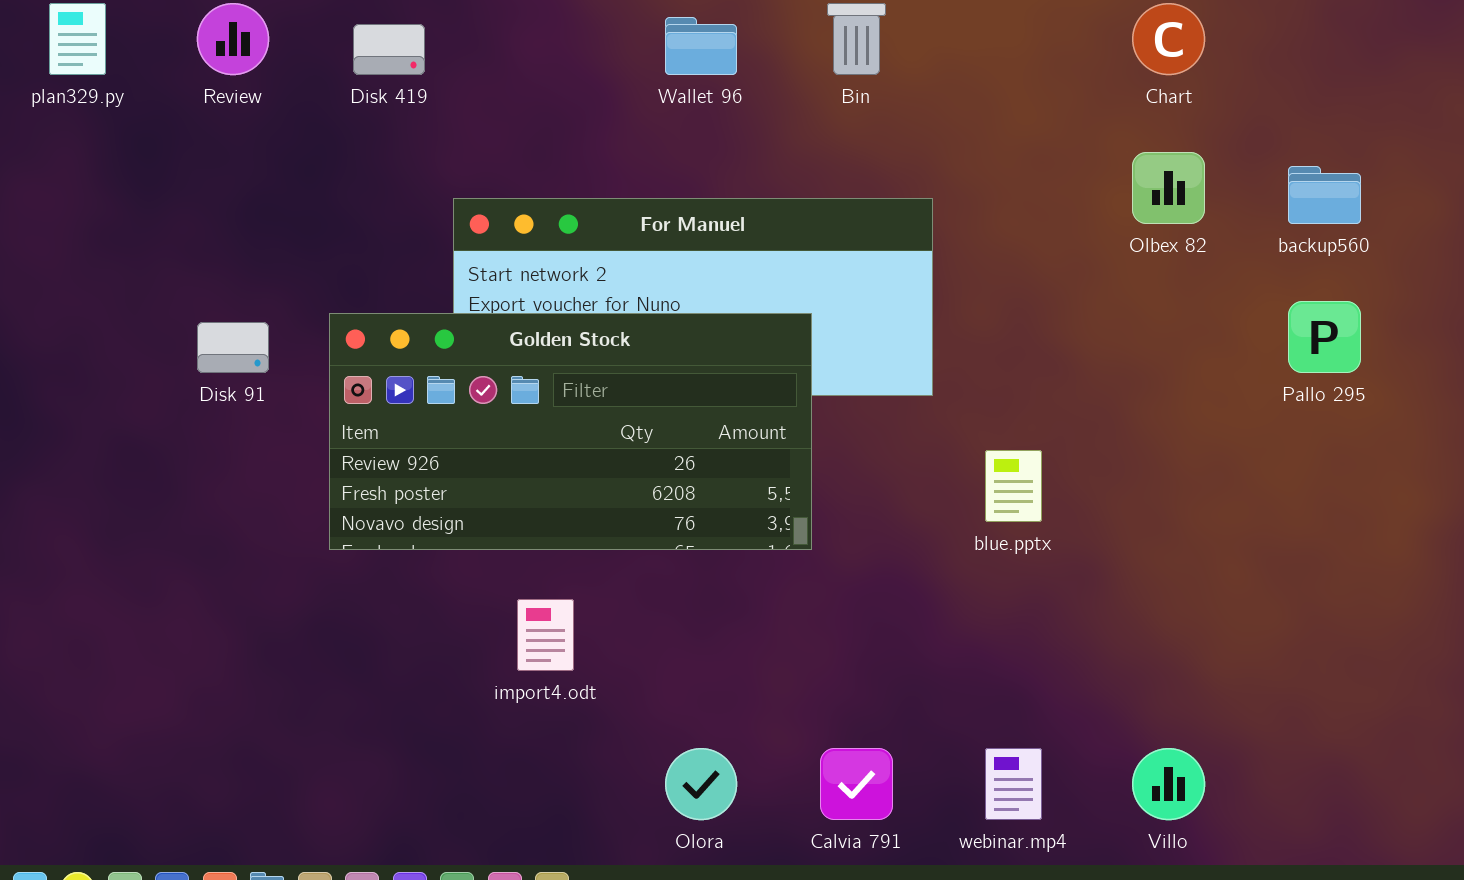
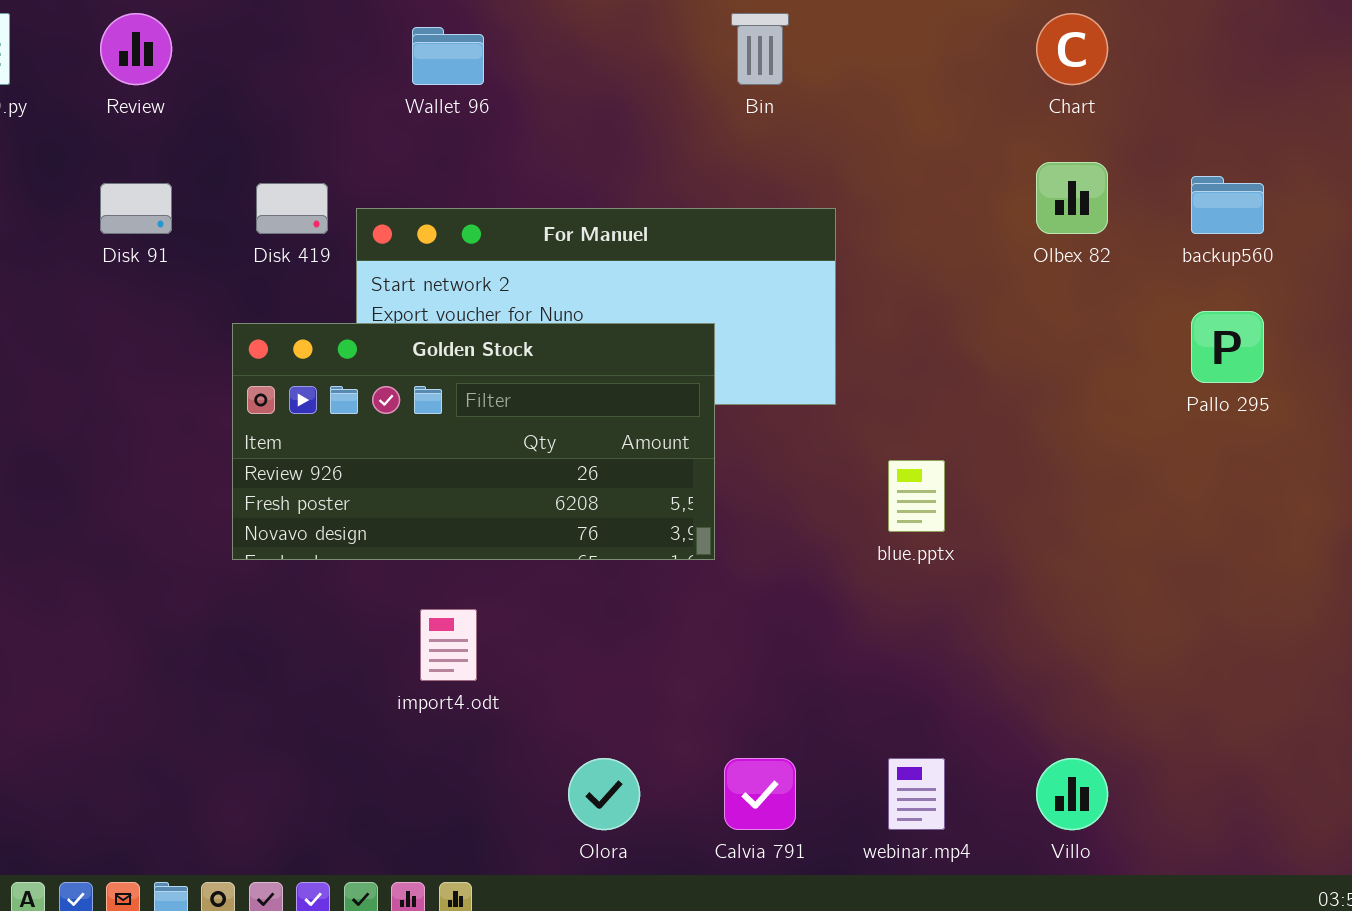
Wallet 96: [665,17,737,75] -> [412,27,484,85], moved
Disk 419: [353,24,425,75] -> [256,183,328,234], moved
Disk 91: [197,322,269,373] -> [100,183,172,234], moved

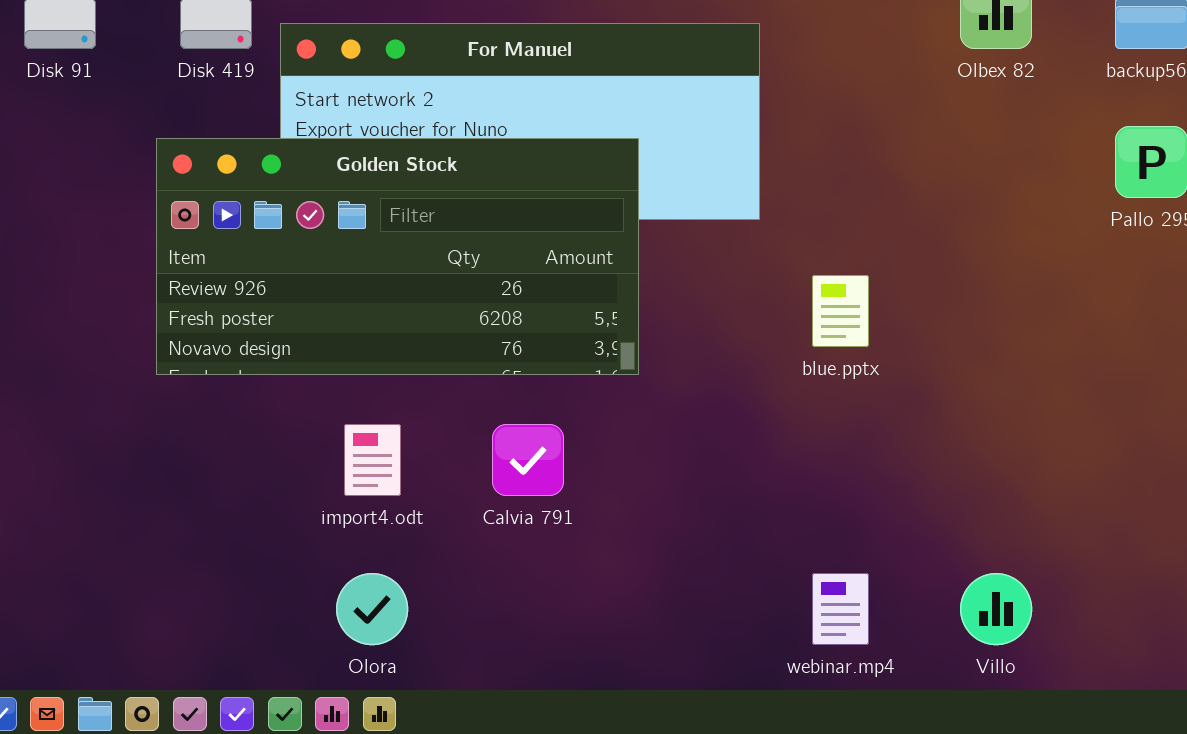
Olora: [568,758,640,830] -> [336,573,408,645], moved
Calvia 791: [724,758,796,830] -> [492,424,564,496], moved

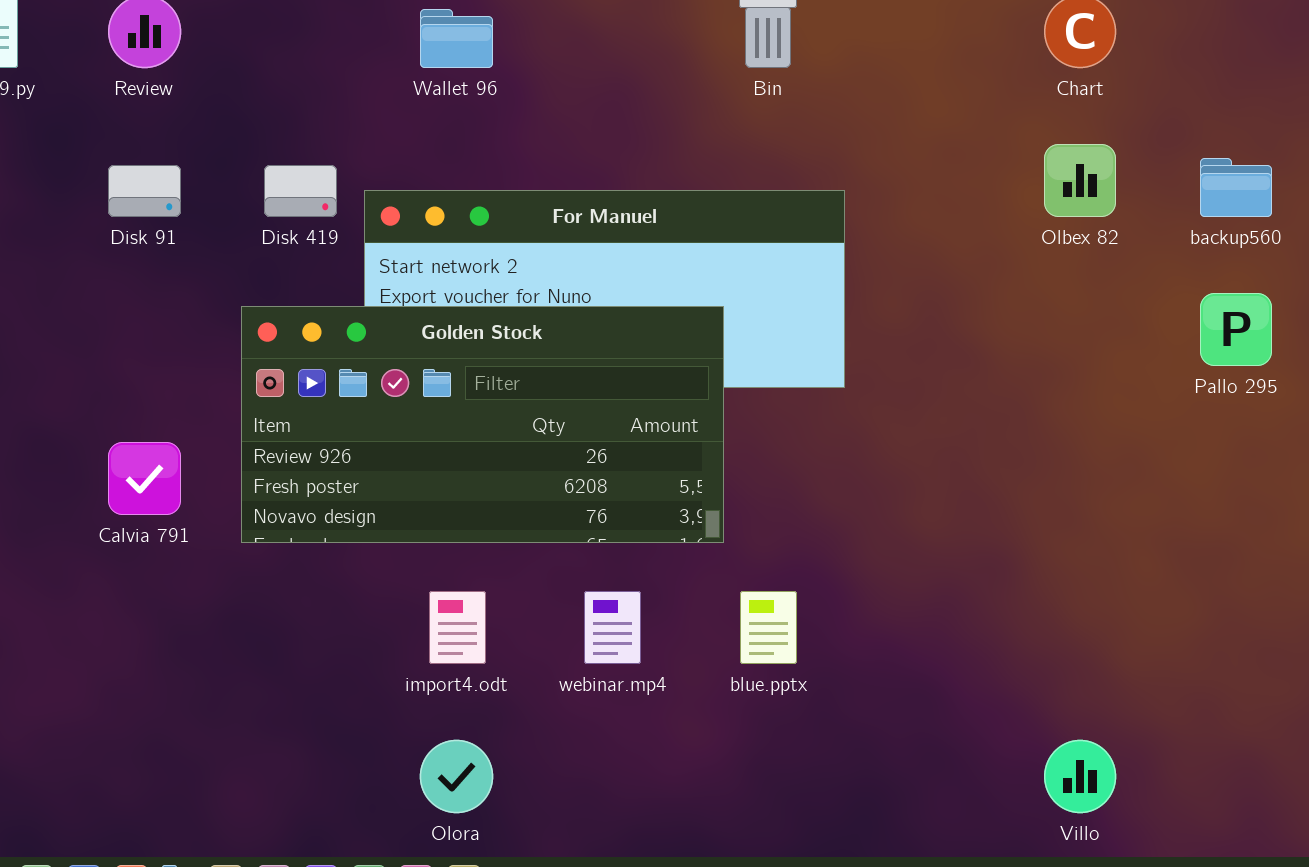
blue.pptx: [812,275,869,347] -> [740,591,797,664], moved
Calvia 791: [492,424,564,496] -> [108,442,181,515], moved
webinar.mp4: [812,573,869,645] -> [584,591,641,664], moved

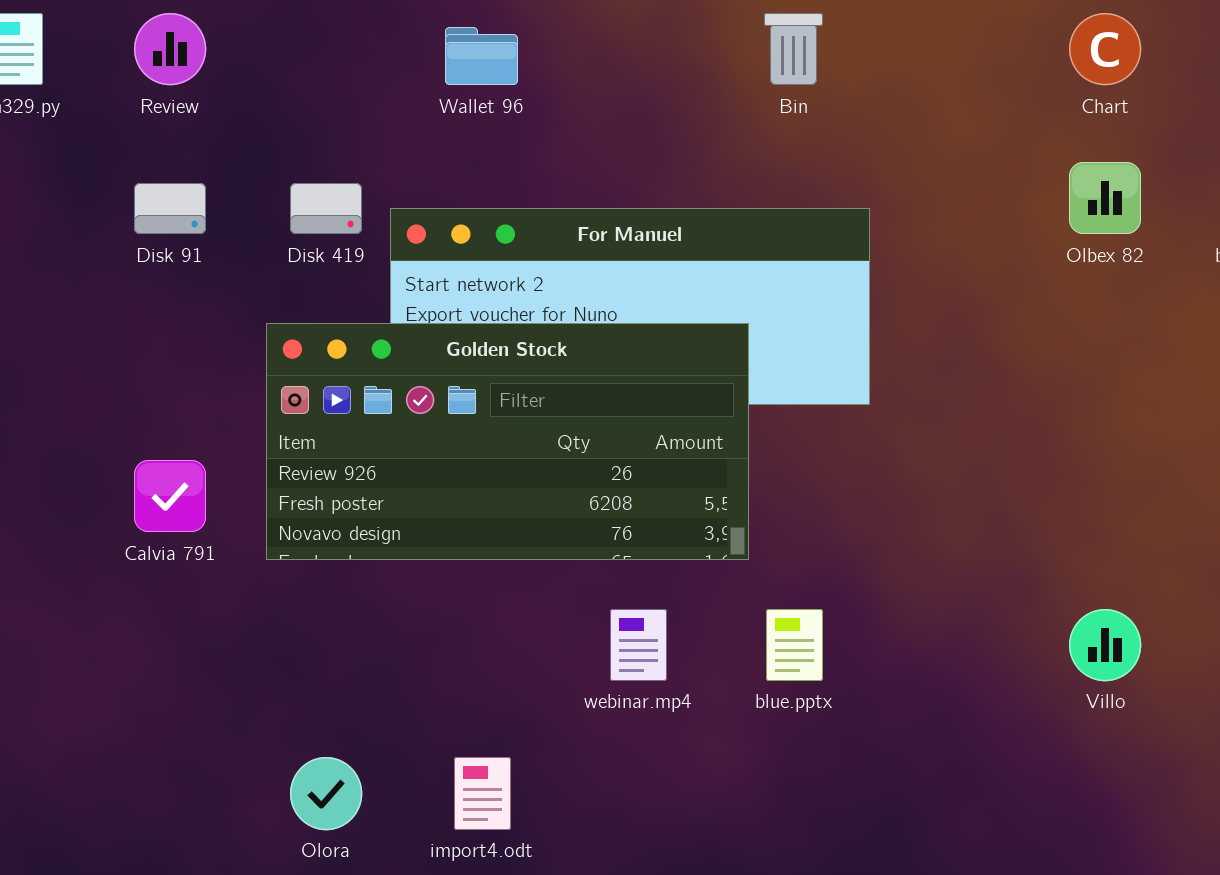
import4.odt: [429,591,486,664] -> [454,757,511,830], moved
Olora: [420,740,493,813] -> [290,757,362,830], moved
Villo: [1044,740,1116,813] -> [1069,609,1141,681], moved

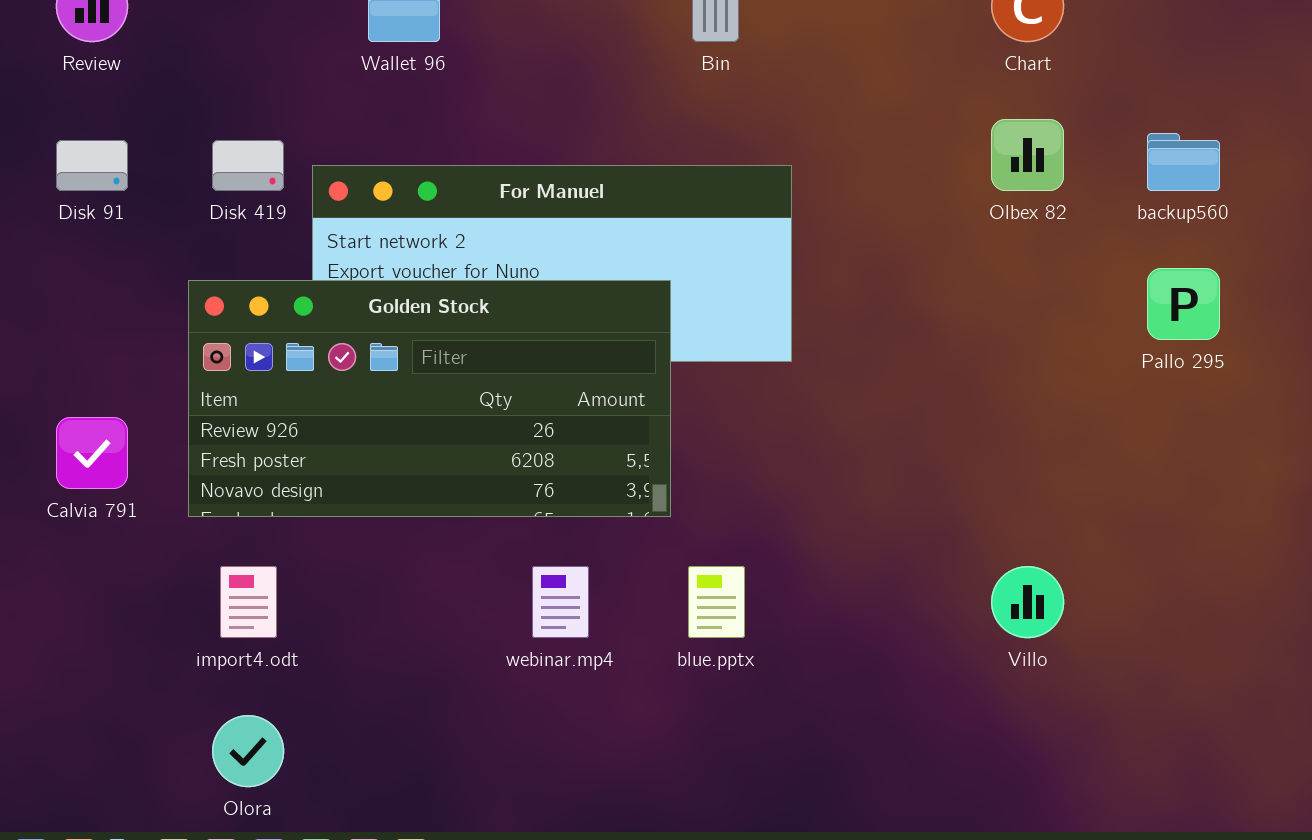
import4.odt: [454,757,511,830] -> [220,566,277,638], moved

